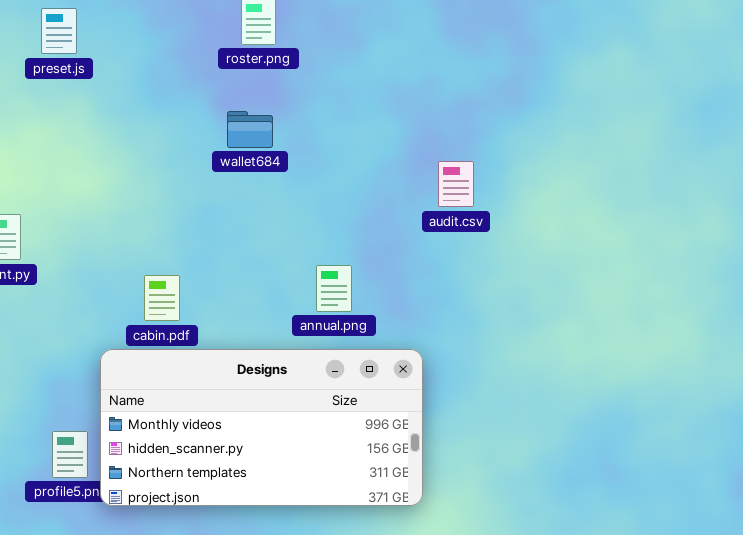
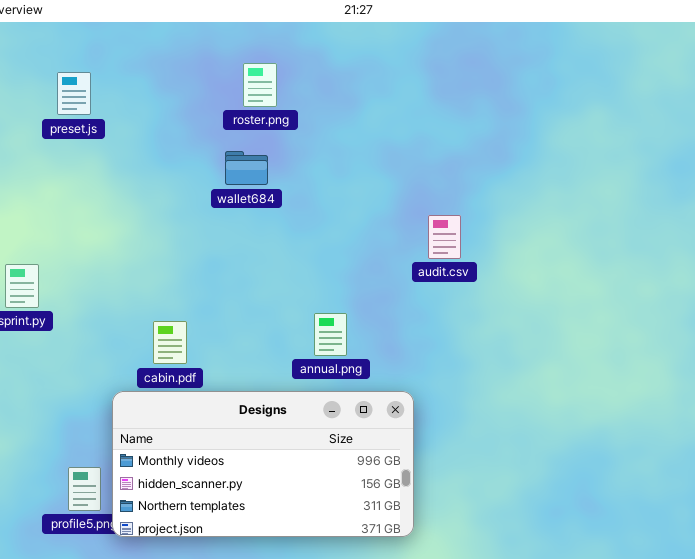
wallet684: [227,111,273,148] -> [225,151,268,185], moved

